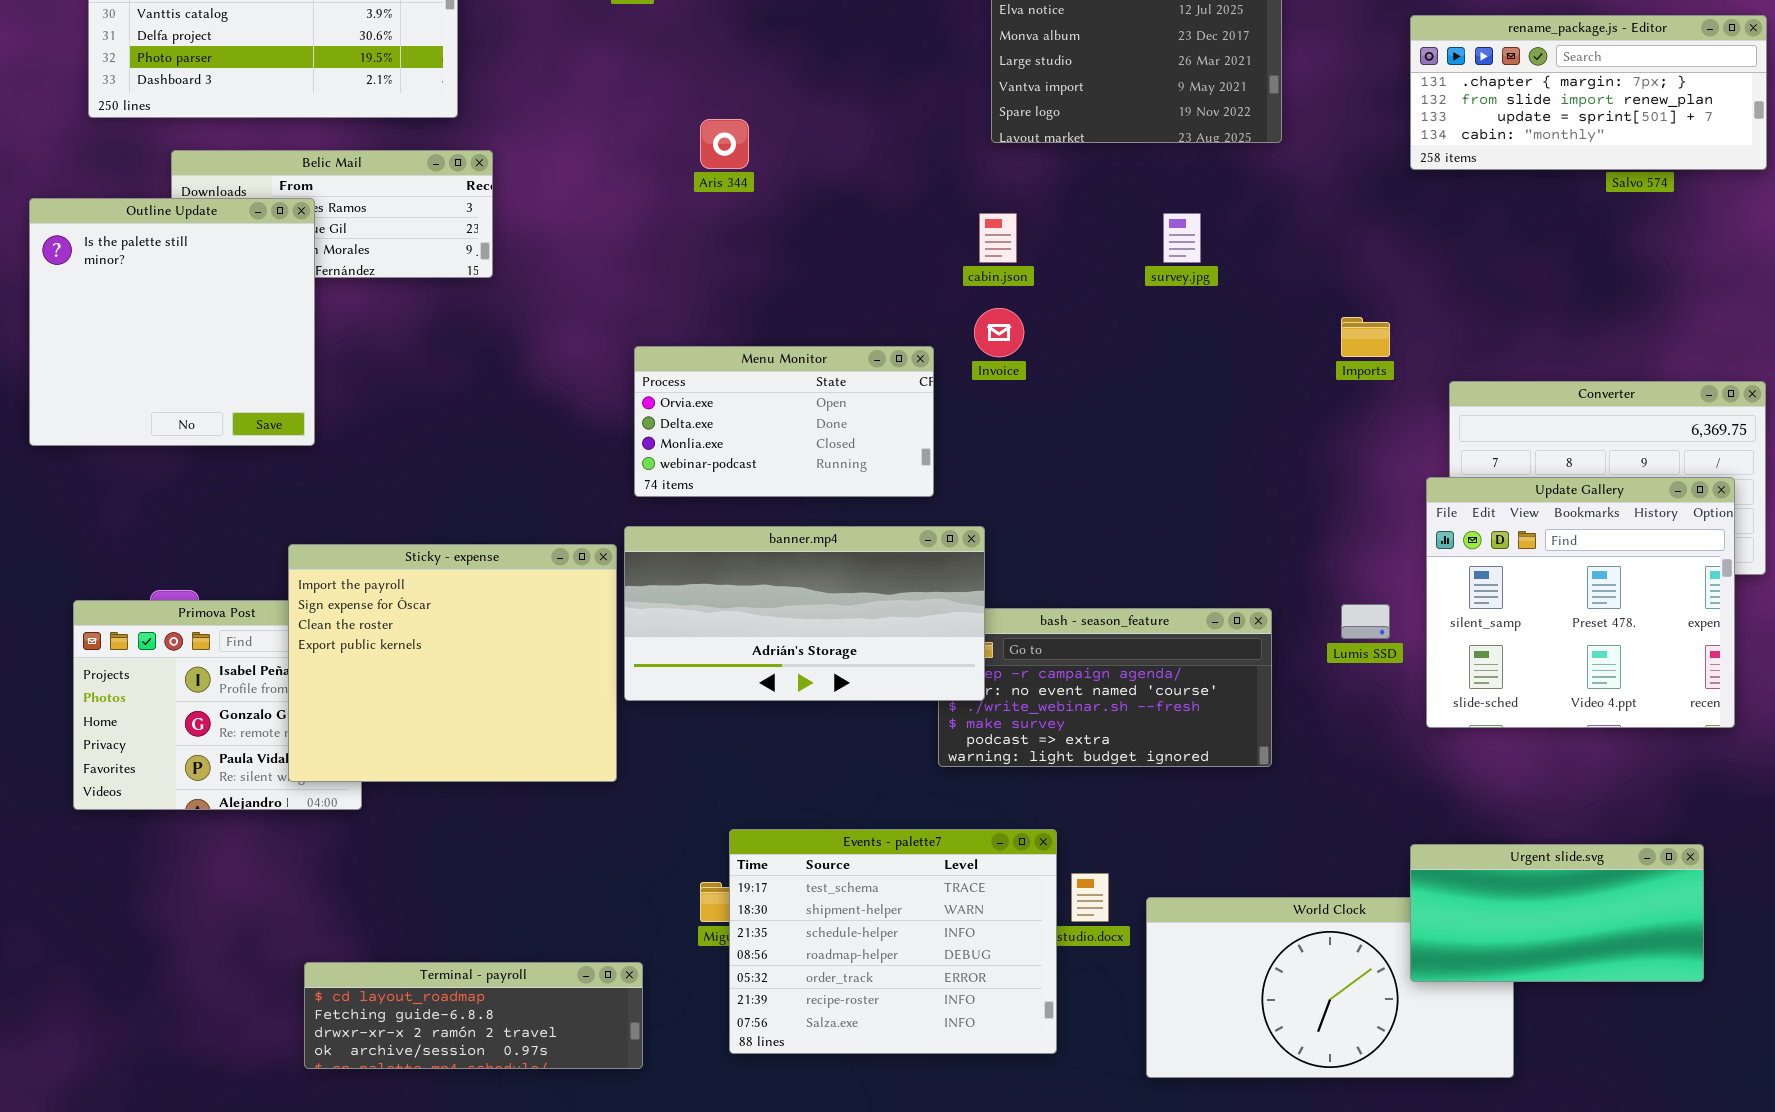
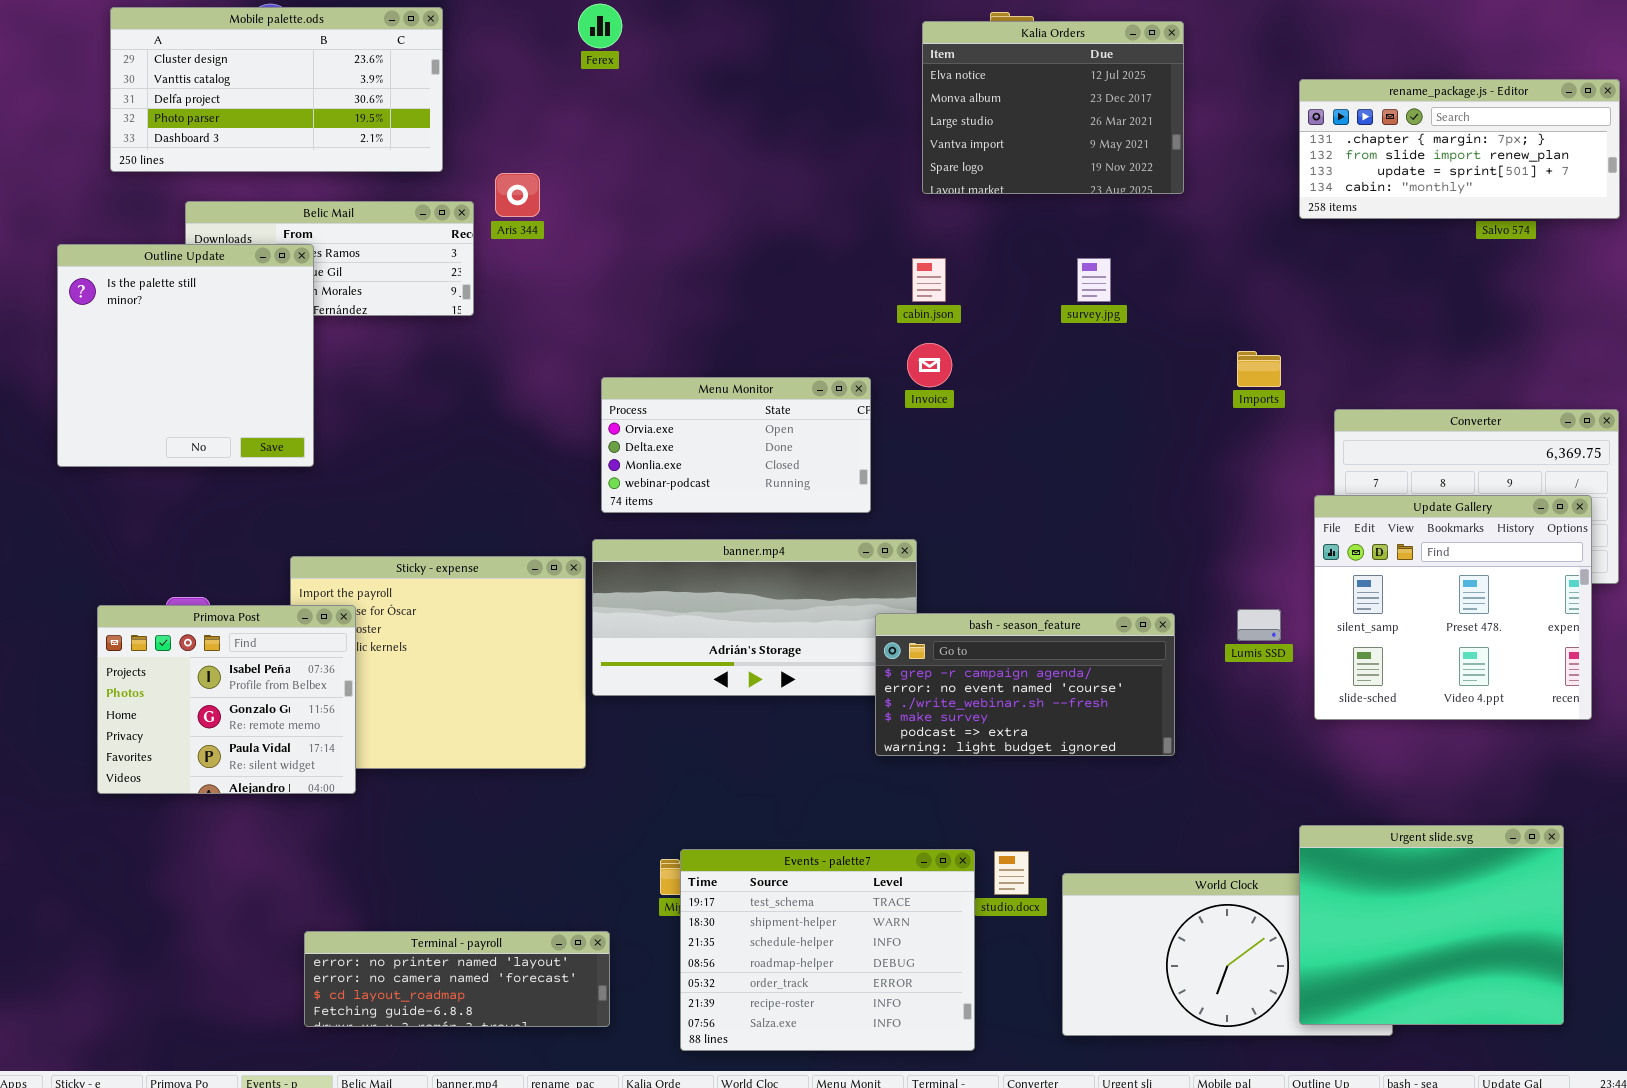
Aris 344: [700,119,749,169] -> [495,173,540,217], moved
Primova Post: [73,600,362,810] -> [97,605,356,794], raised
bash - season_feature: [938,608,1272,767] -> [875,613,1175,756], raised
Events - palette7: [729,829,1057,1054] -> [680,849,975,1051], moved
Urgent slide.svg: [1410,844,1704,982] -> [1299,825,1564,1025], resized
Terminal - payroll: [304,962,643,1069] -> [304,931,610,1027], scrolled up 2 rows

